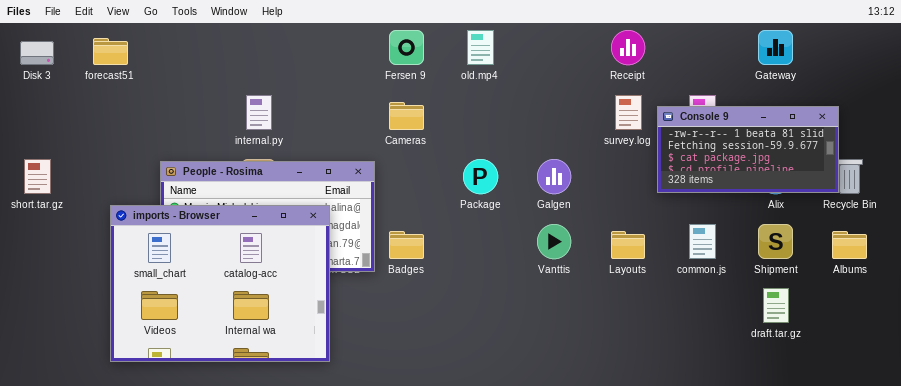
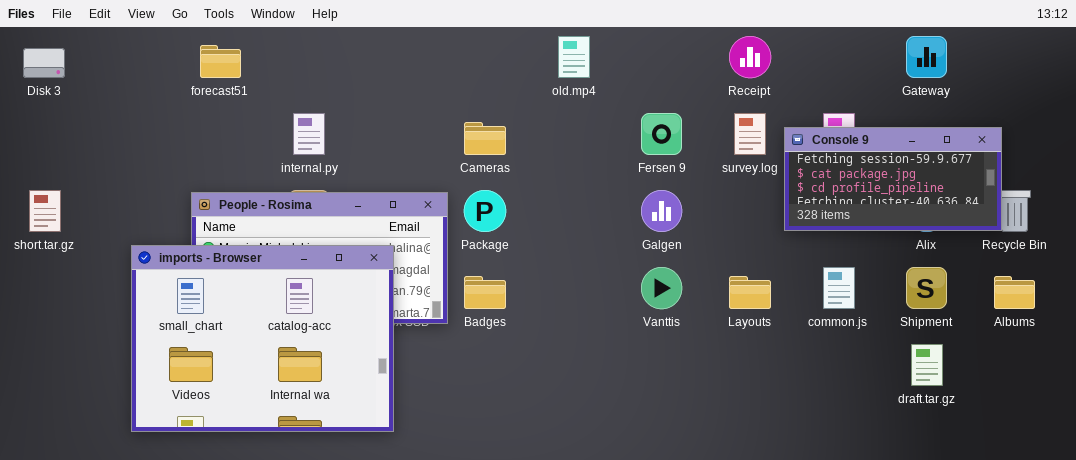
Fersen 9: [389,30,424,65] -> [641,113,682,155], moved
forecast51: [93,38,128,65] -> [200,45,241,78], moved
Console 9: [657,106,839,193] -> [784,127,1002,231], scrolled down 1 row
Package: [463,159,498,194] -> [464,190,506,232], moved

